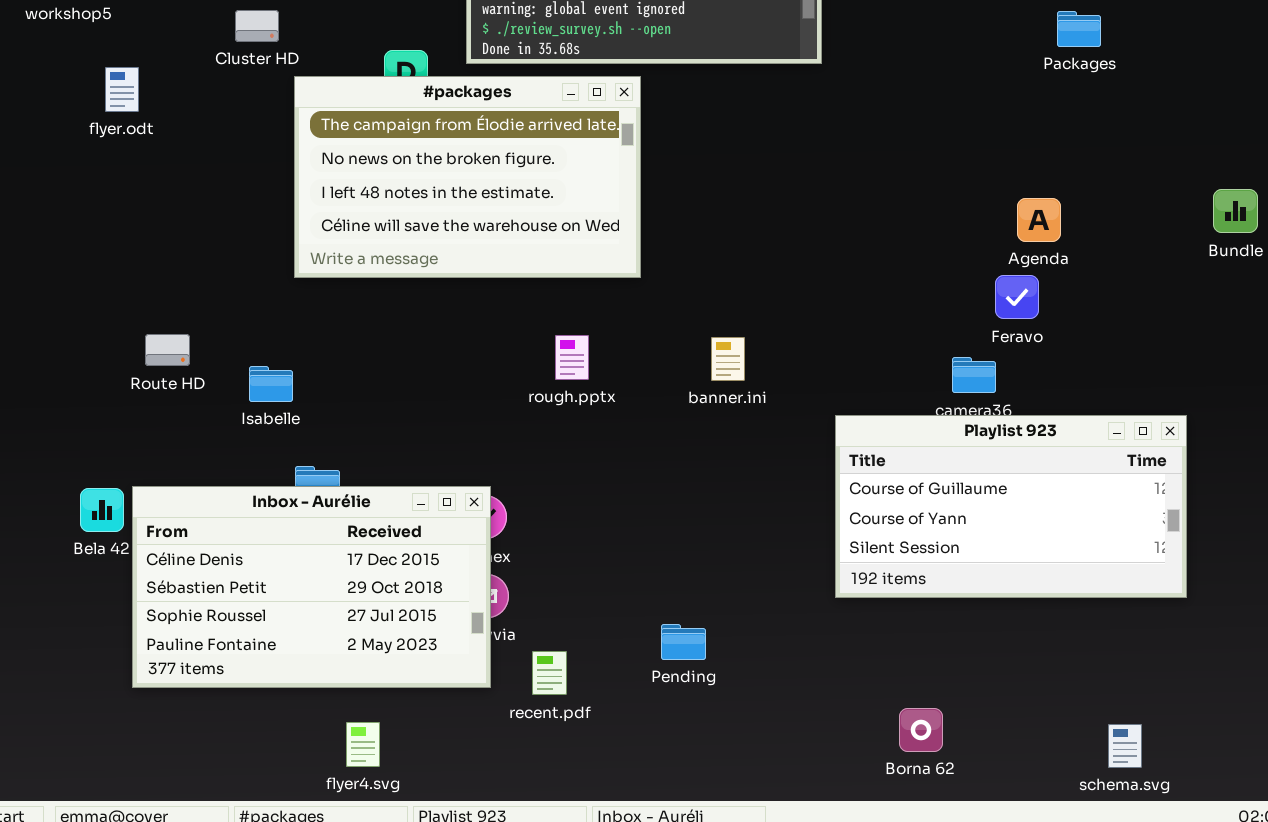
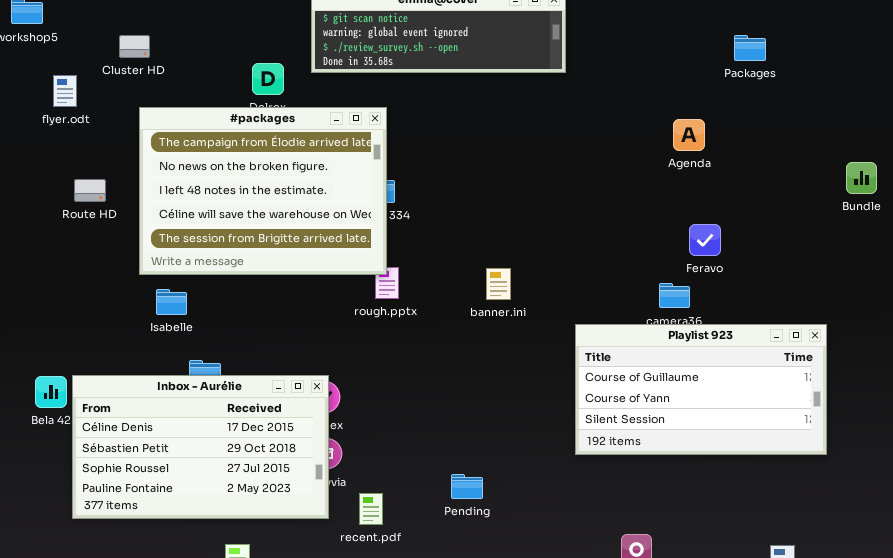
Cluster HD: [235,10,279,42] -> [119,35,150,58], moved
#packages: [294,76,641,278] -> [139,107,387,275], moved, resized
Agenda: [1017,198,1061,242] -> [673,119,705,151], moved
Route HD: [145,334,190,366] -> [74,179,106,202], moved

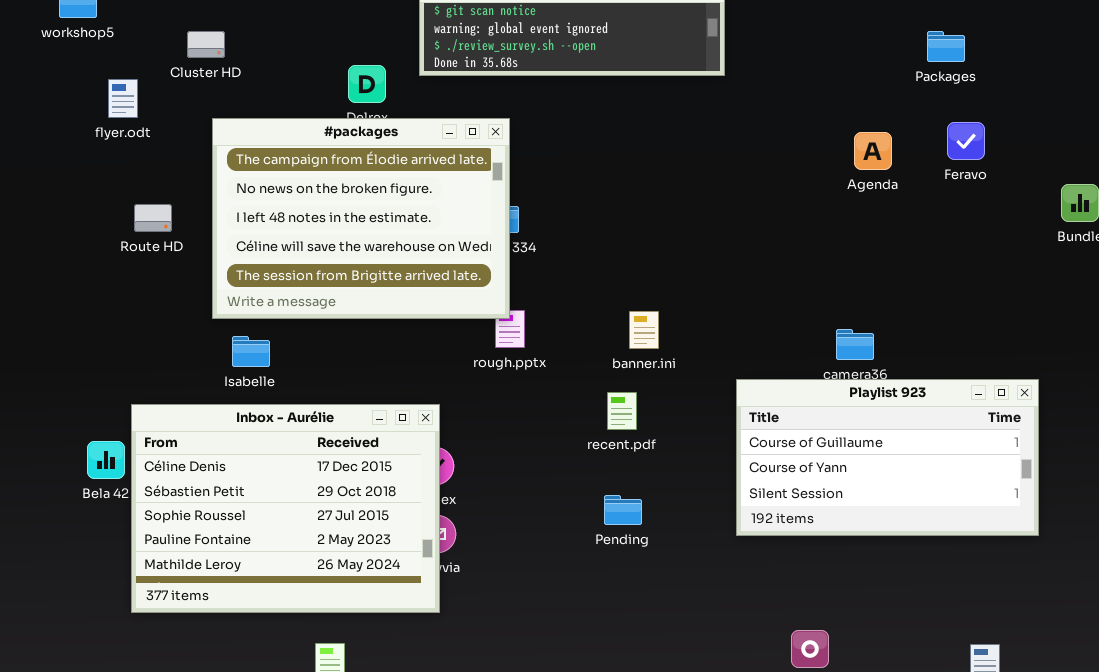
Feravo: [689,224,721,256] -> [947,122,985,160], moved
Inbox - Aurélie: [72,375,329,519] -> [131,404,440,613], resized
Pending: [451,474,483,499] -> [604,495,642,525], moved
recent.pdf: [359,493,383,525] -> [607,392,637,430], moved

